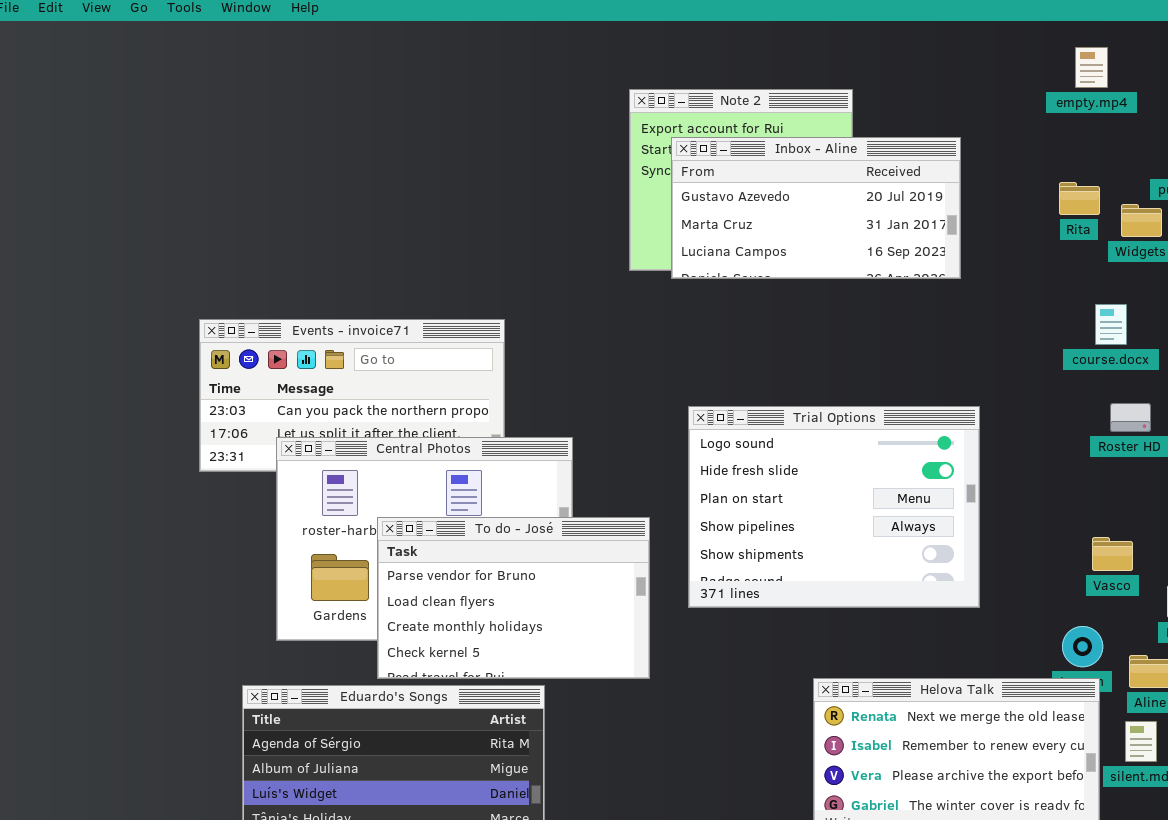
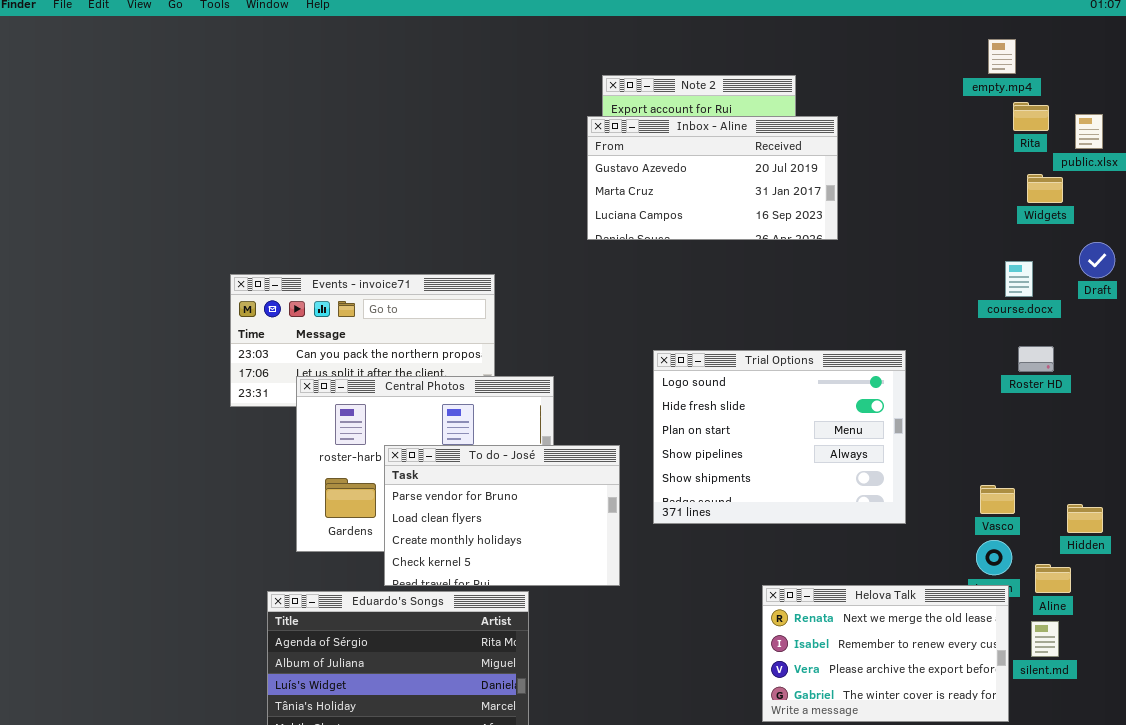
Inbox - Aline: [671,137,961,279] -> [587,116,838,240], moved
Rita: [1059,182,1100,215] -> [1013,102,1049,131], moved
Vasco: [1092,537,1133,571] -> [980,485,1015,514], moved

